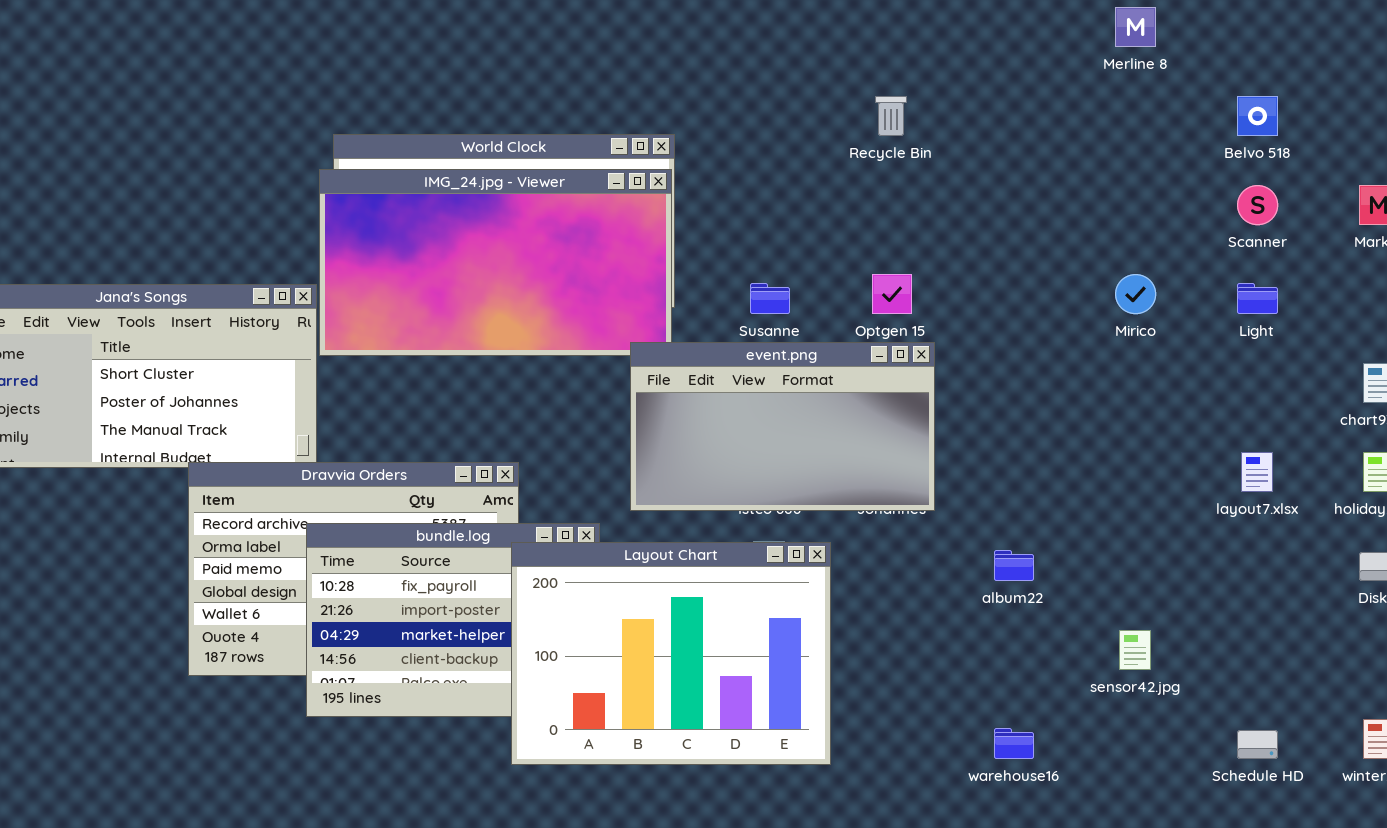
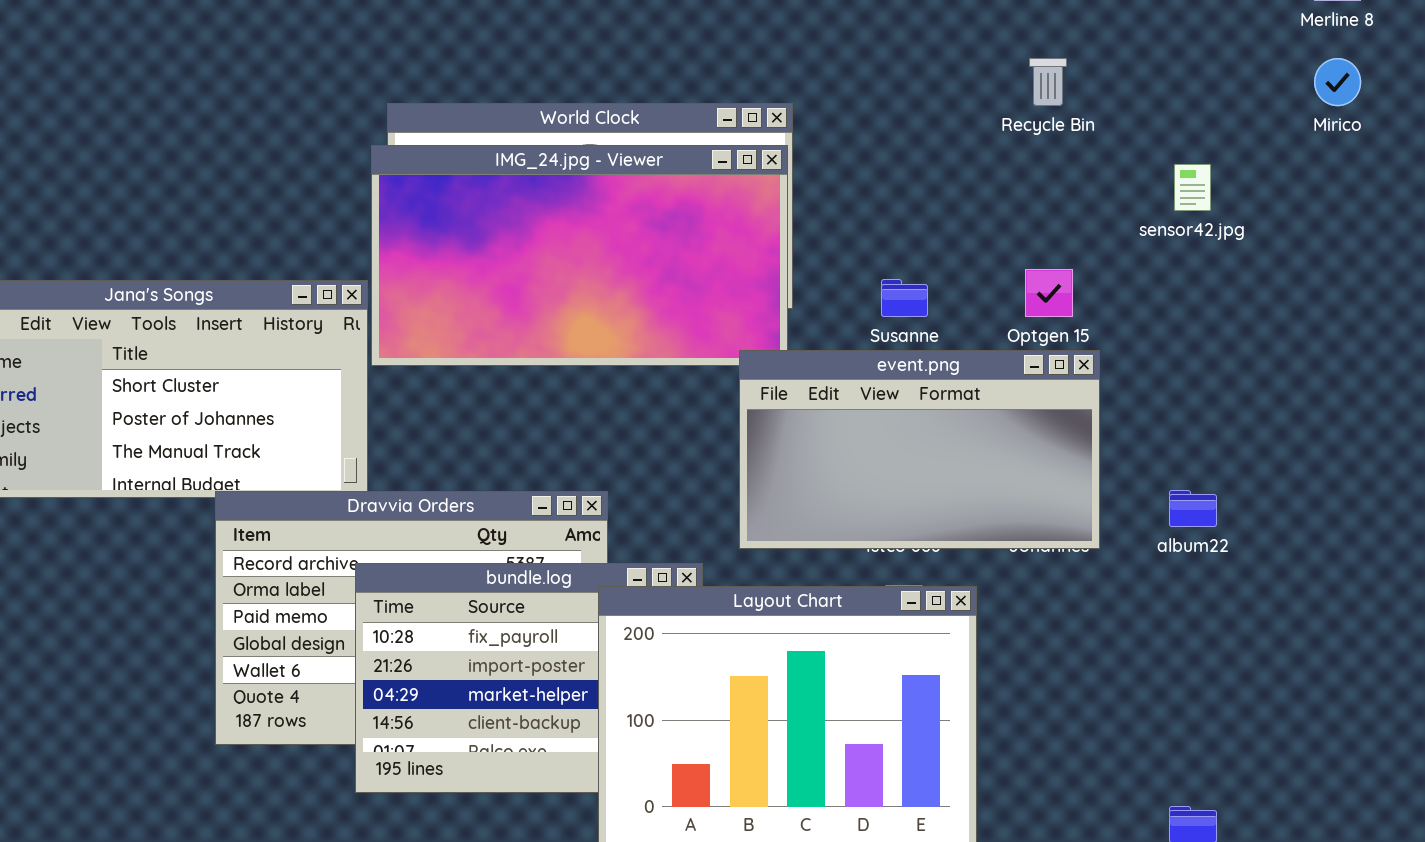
Mirico: [1115,274,1156,314] -> [1314,58,1361,106], moved
album22: [994,550,1034,581] -> [1169,490,1217,527], moved
sensor42.jpg: [1119,630,1151,670] -> [1174,164,1211,211], moved

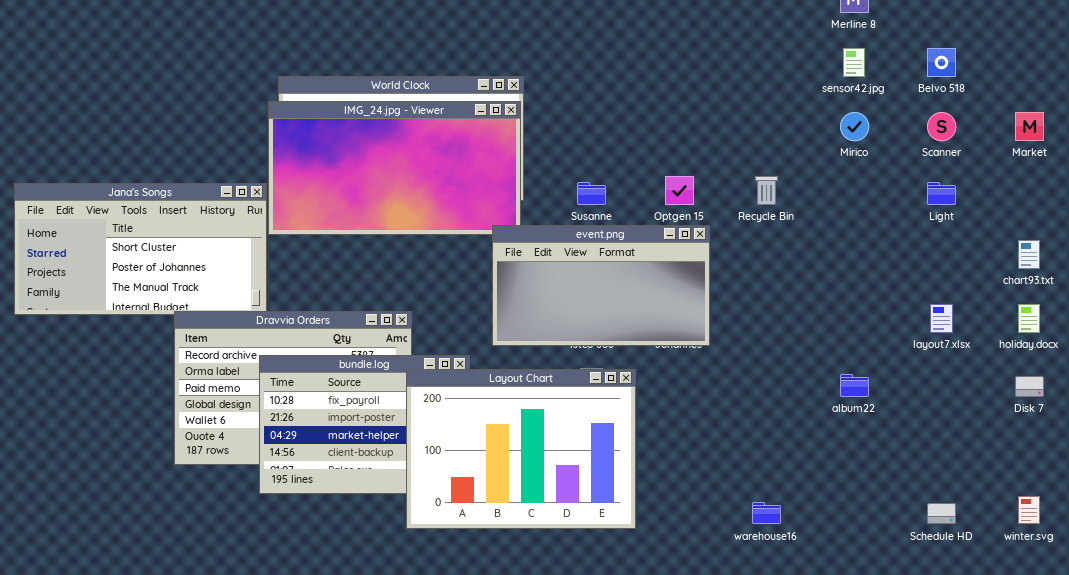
Recycle Bin: [1029,58,1067,106] -> [755,176,778,205], moved
Mirico: [1314,58,1361,106] -> [840,112,869,141], moved
sensor42.jpg: [1174,164,1211,211] -> [843,48,865,77], moved
album22: [1169,490,1217,527] -> [840,374,869,397], moved

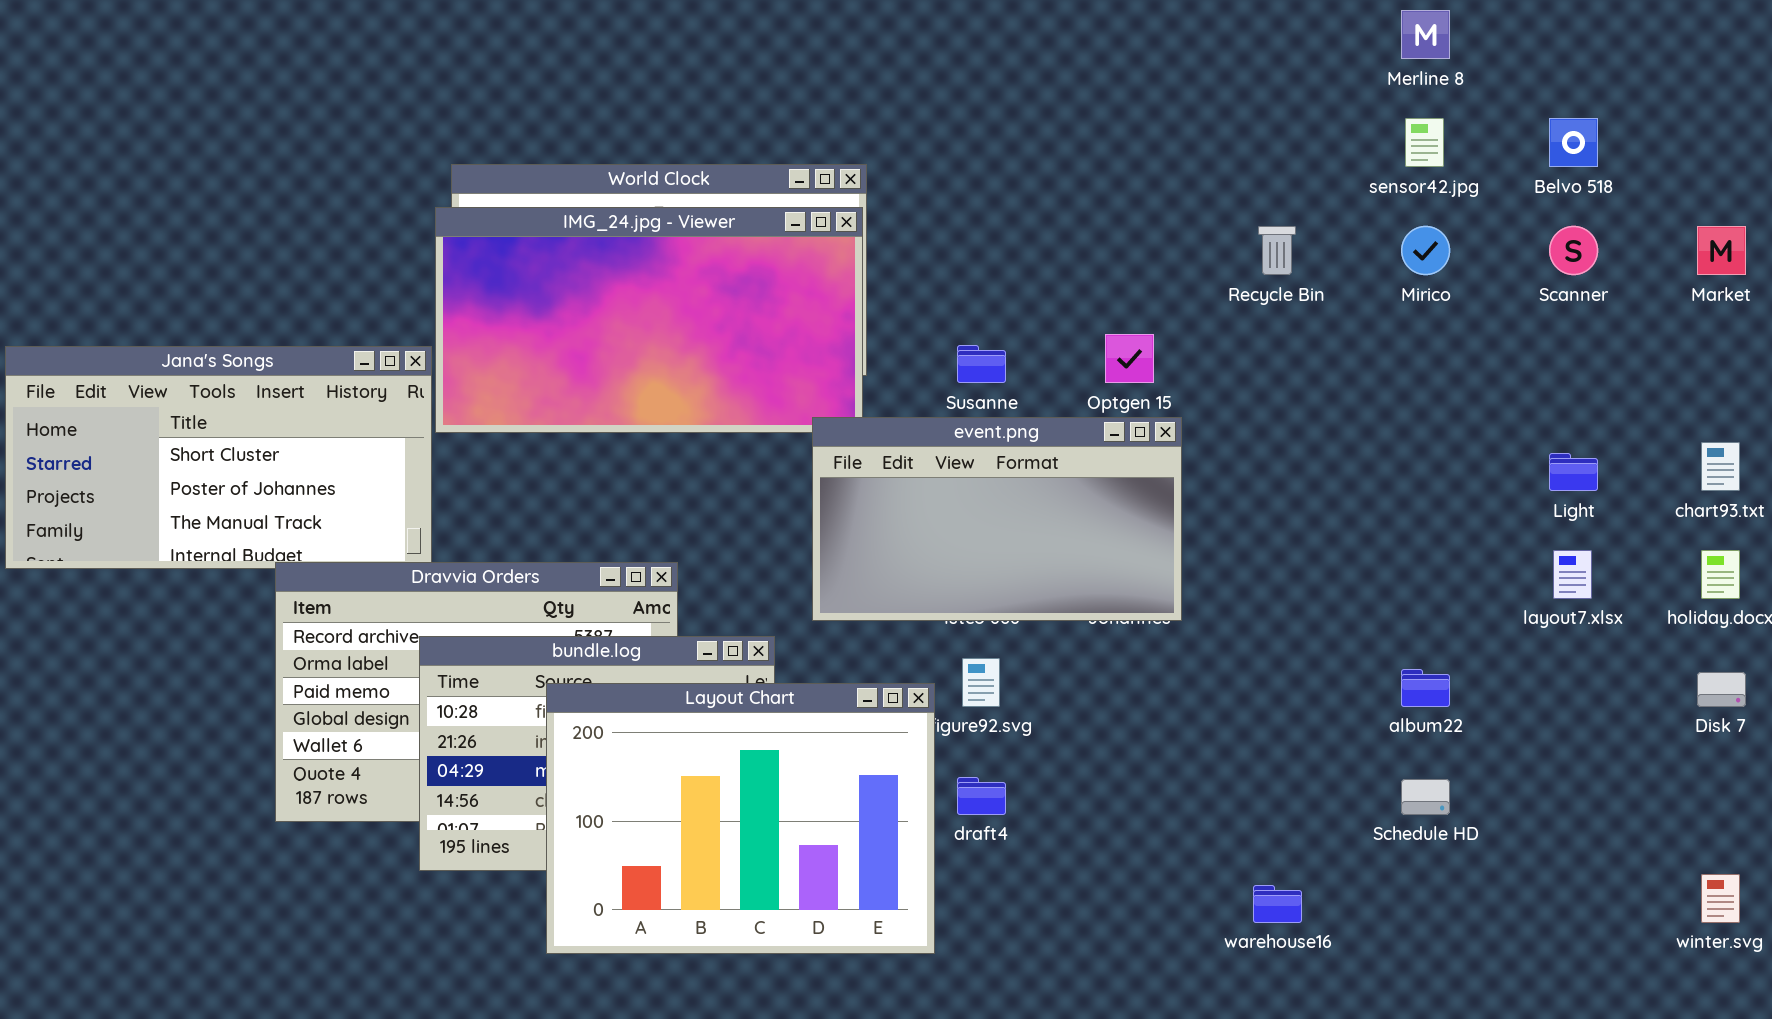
Recycle Bin: [755,176,778,205] -> [1258,226,1296,275], moved
Light: [927,182,956,205] -> [1549,453,1598,491], moved
Layout Chart: [406,369,636,529] -> [546,683,935,954], moved
Schedule HD: [927,503,956,524] -> [1401,779,1450,815], moved

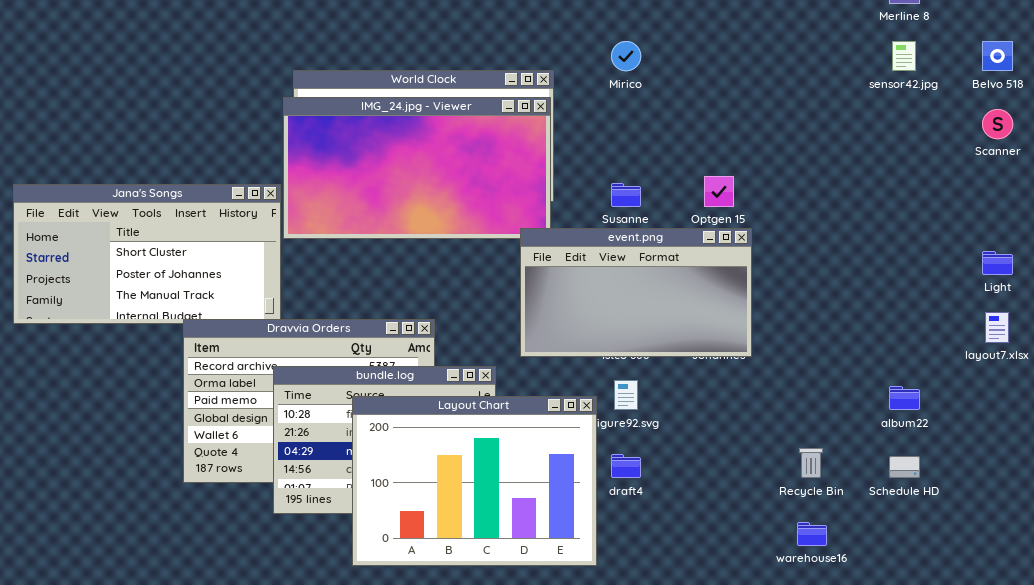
Recycle Bin: [1258,226,1296,275] -> [799,448,823,478], moved
Mirico: [1401,226,1450,275] -> [611,41,641,71], moved

